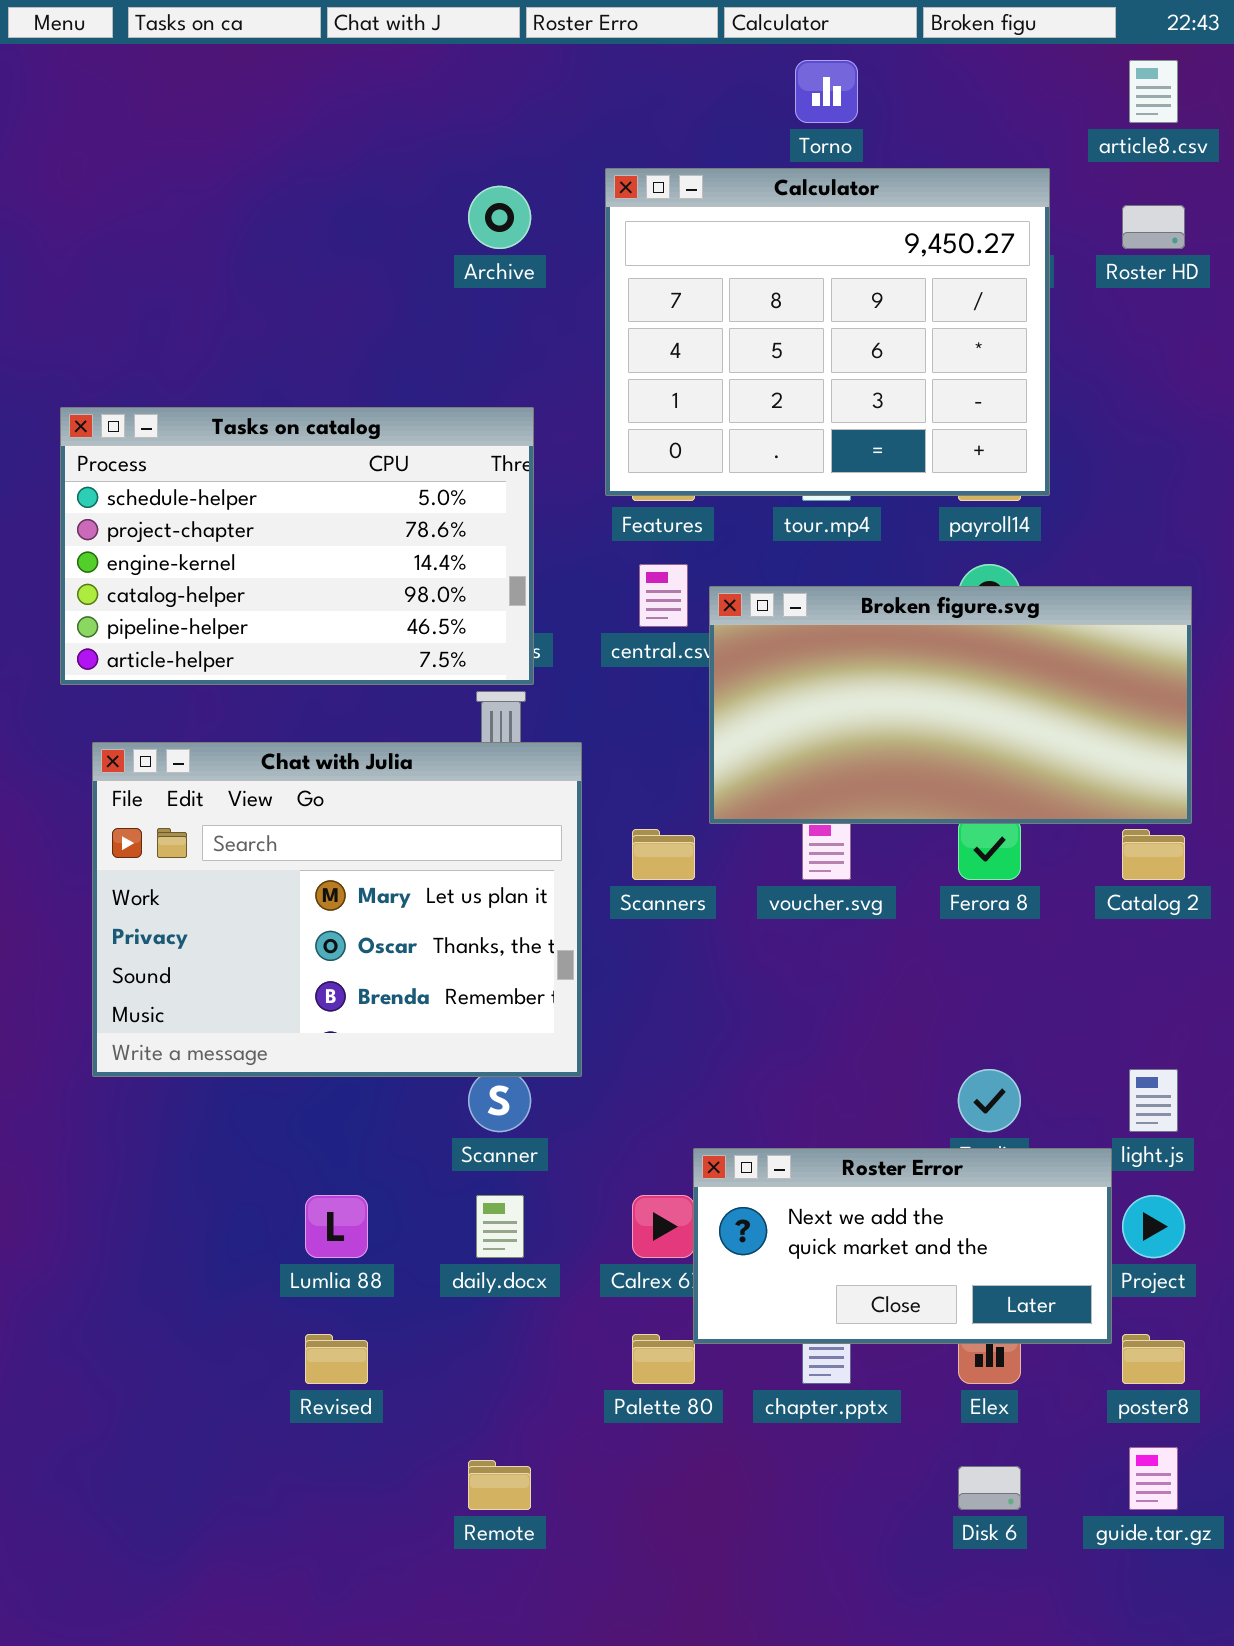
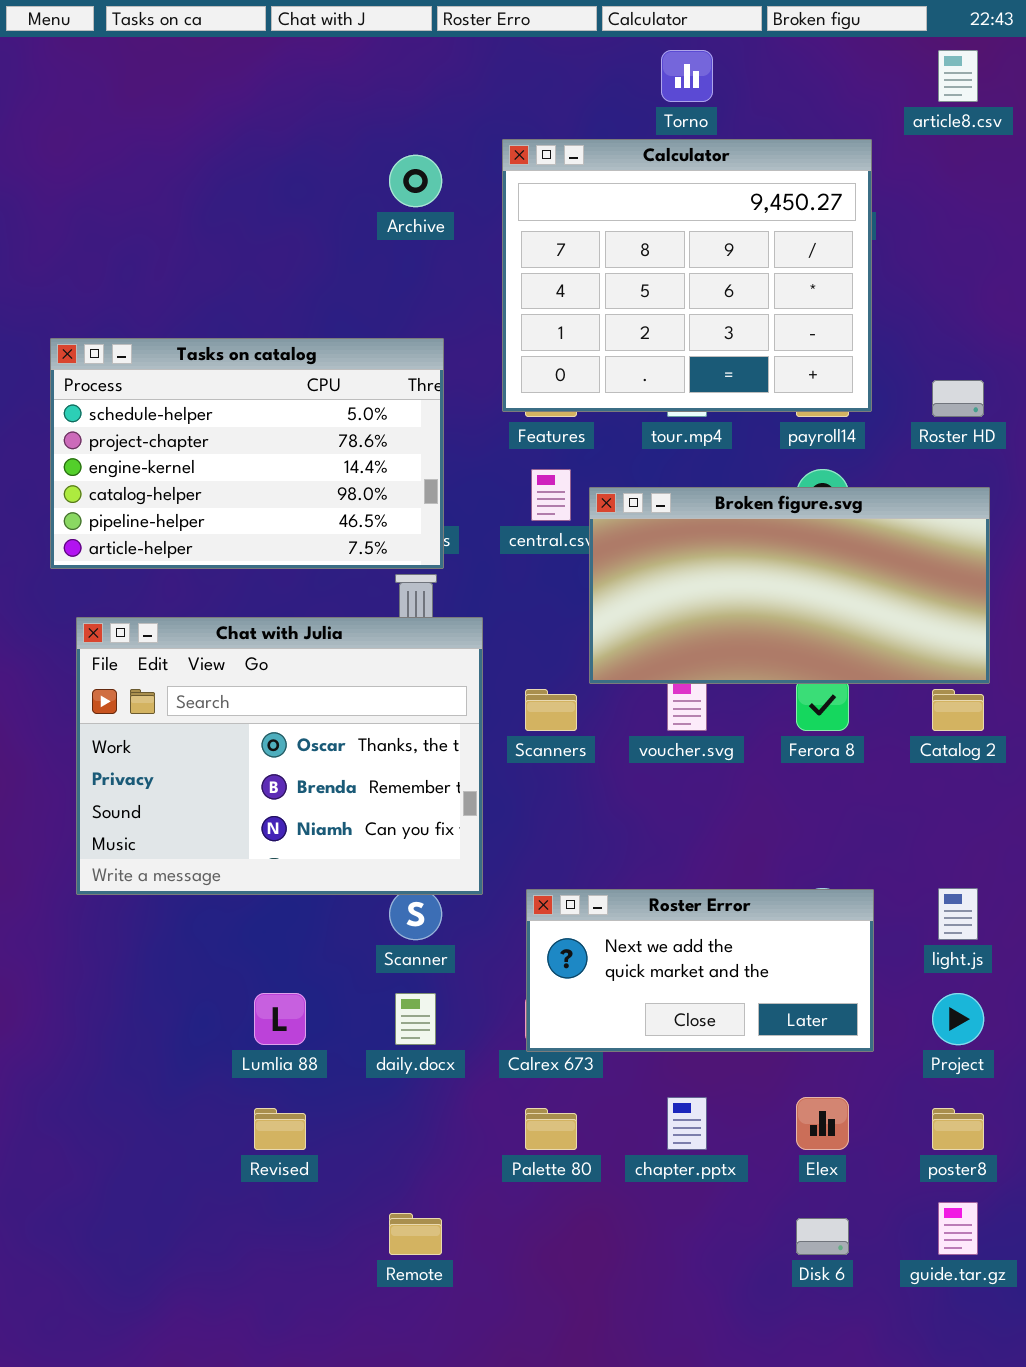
Roster HD: [1122,205,1185,249] -> [932,380,984,417], moved
Chat with Julia: [92,742,582,1077] -> [76,617,483,895], scrolled down 1 row
Roster Error: [693,1148,1112,1344] -> [526,889,874,1052], moved

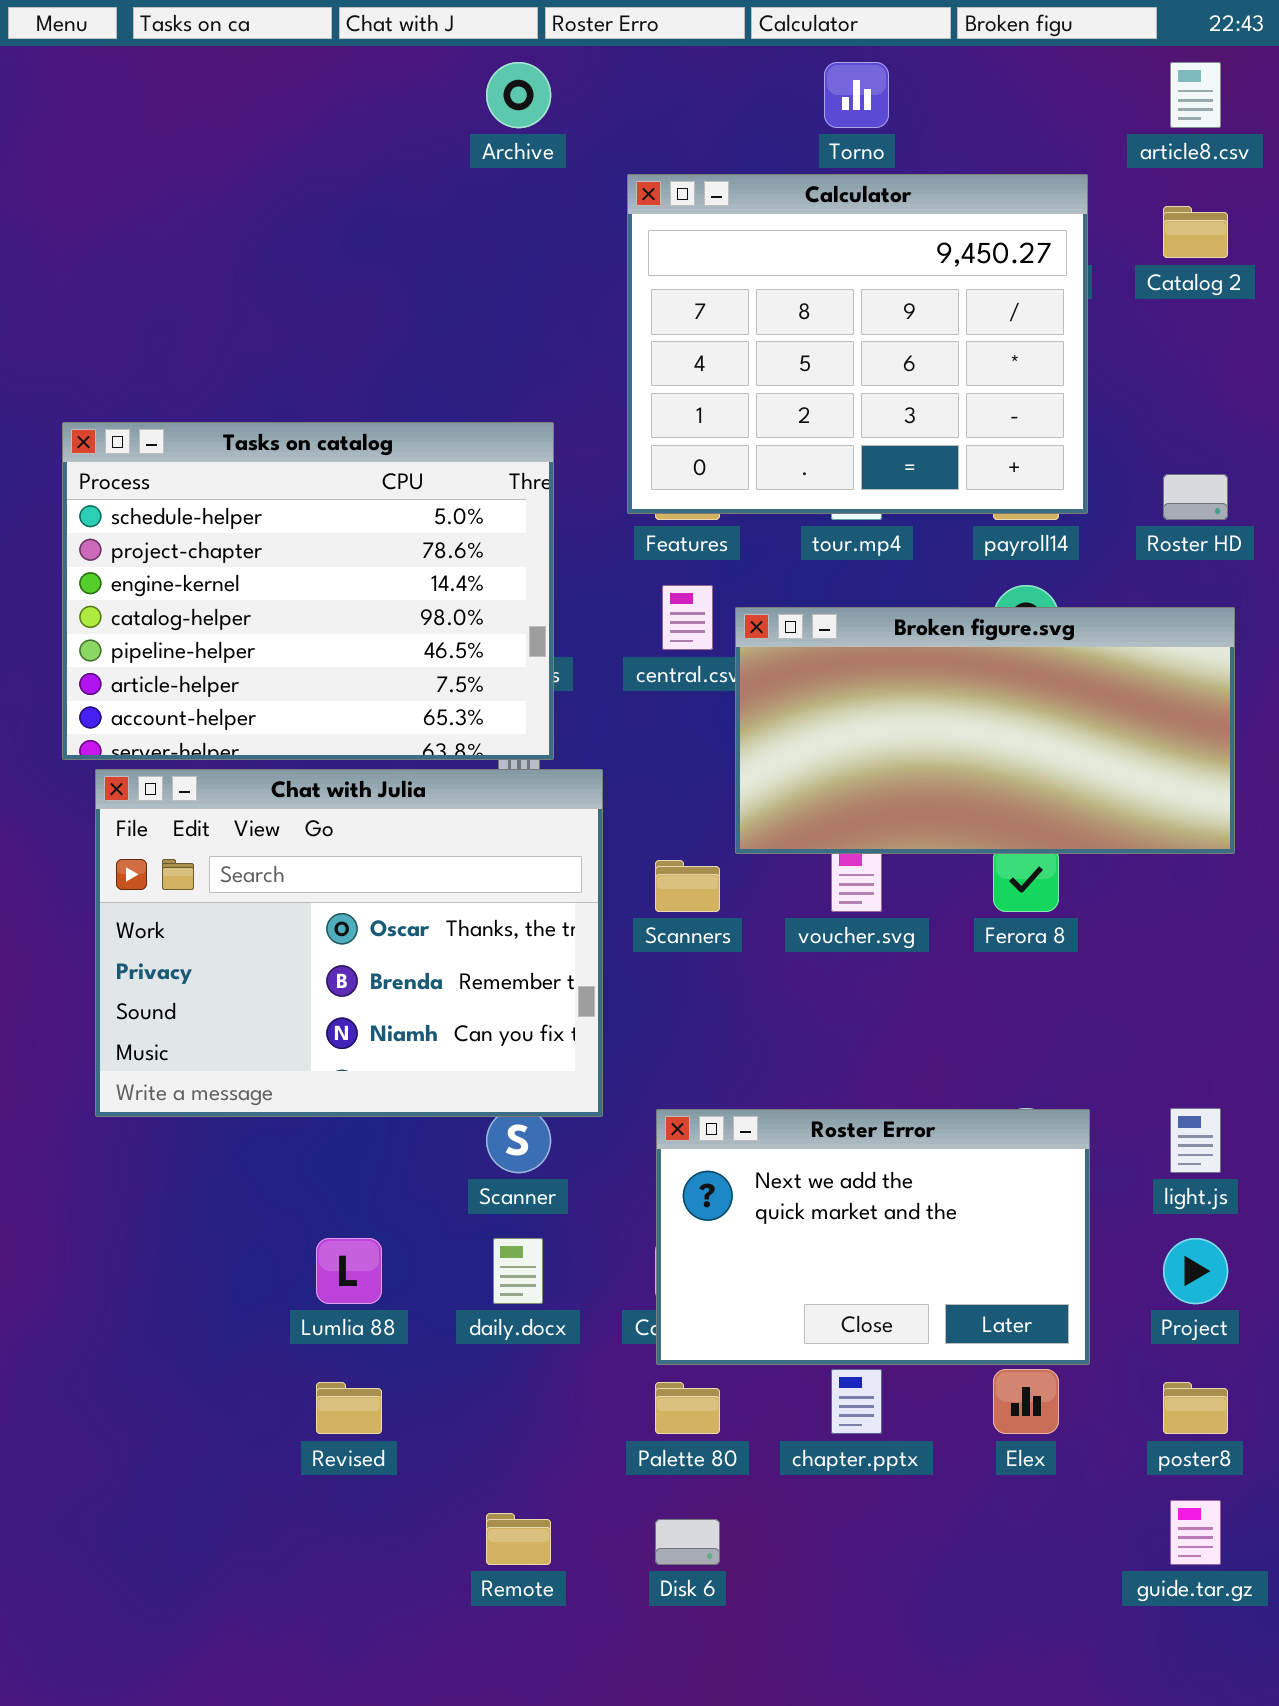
Archive: [389,155,442,207] -> [486,62,551,128], moved
Tasks on catalog: [50,338,444,569] -> [62,422,554,760], resized
Catalog 2: [932,689,984,731] -> [1163,206,1228,258], moved
Roster Error: [526,889,874,1052] -> [656,1109,1090,1365], resized
Disk 6: [796,1218,849,1255] -> [655,1519,720,1565], moved

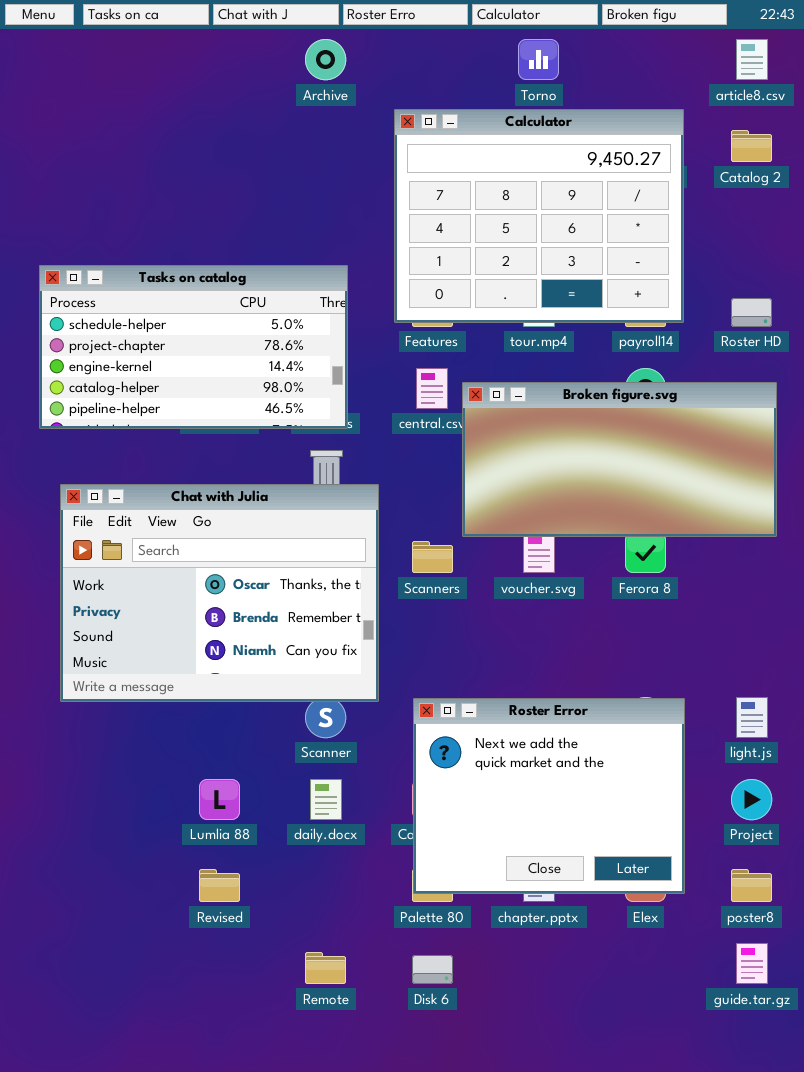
Tasks on catalog: [62,422,554,760] -> [39,265,348,429], resized
Roster Error: [656,1109,1090,1365] -> [413,698,685,894], resized

